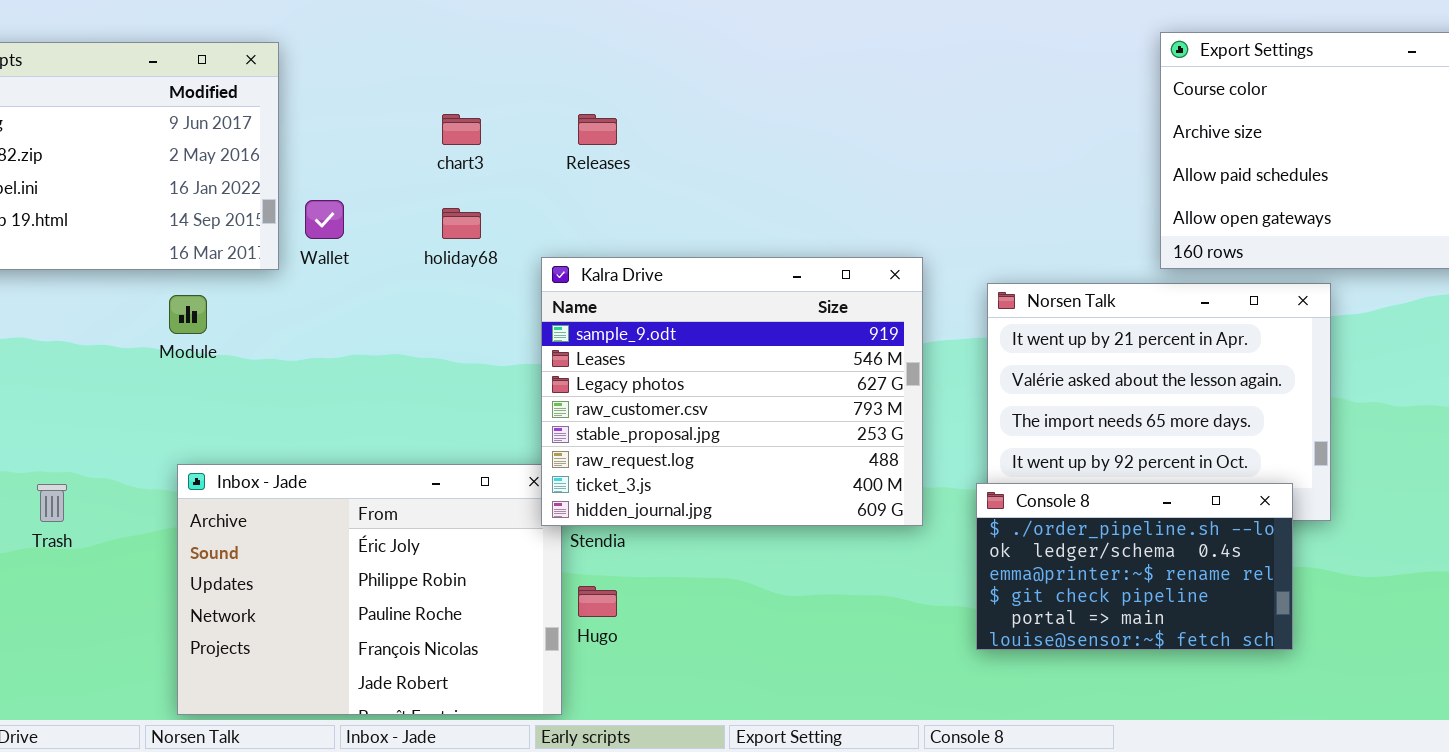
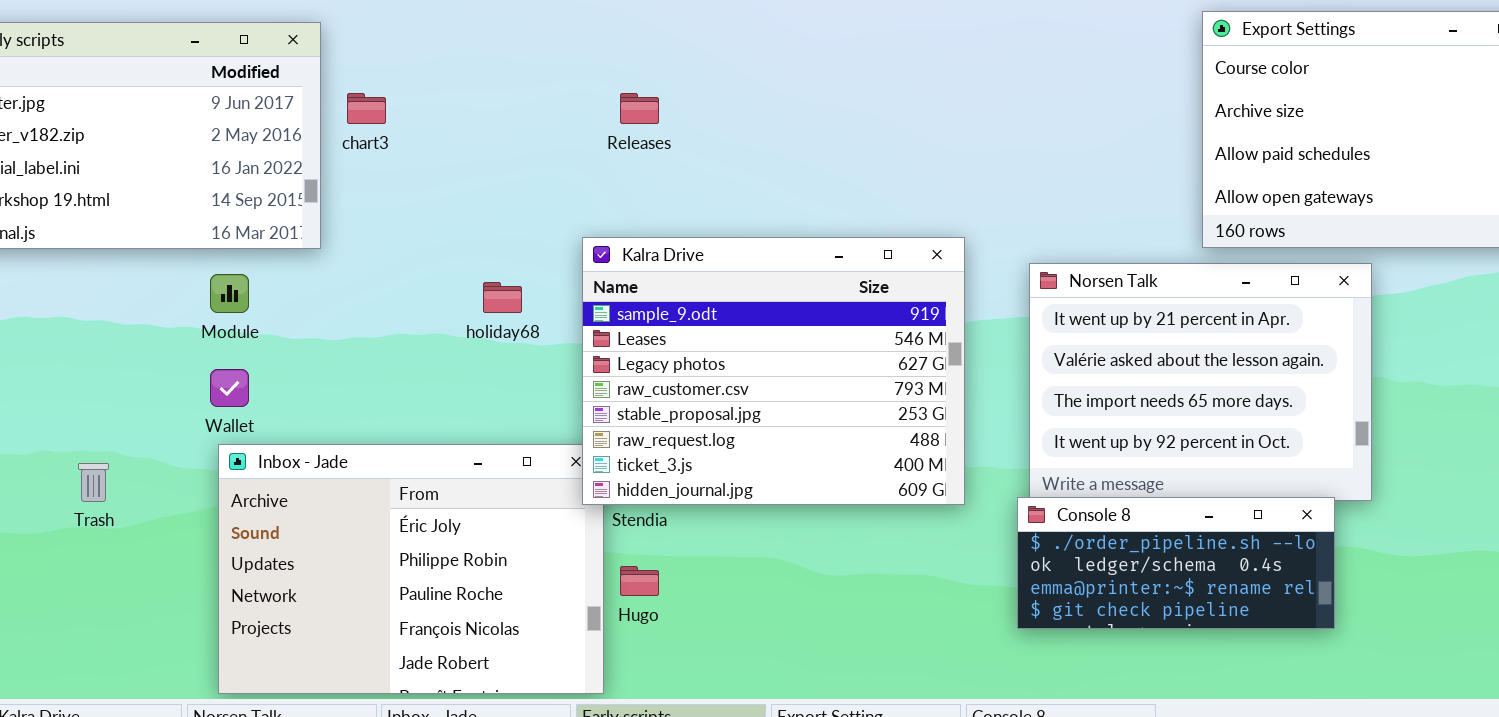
chart3: [442,114,481,145] -> [347,93,386,124], moved
Wallet: [305,200,344,239] -> [210,369,249,407], moved
holiday68: [442,208,481,239] -> [483,282,522,313], moved
Console 8: [976,483,1293,650] -> [1017,497,1335,629], resized

